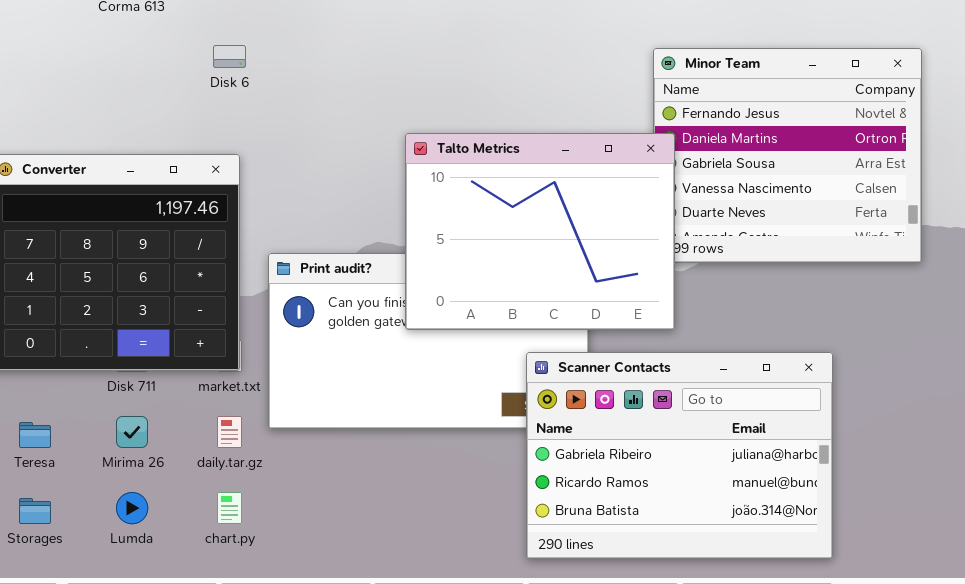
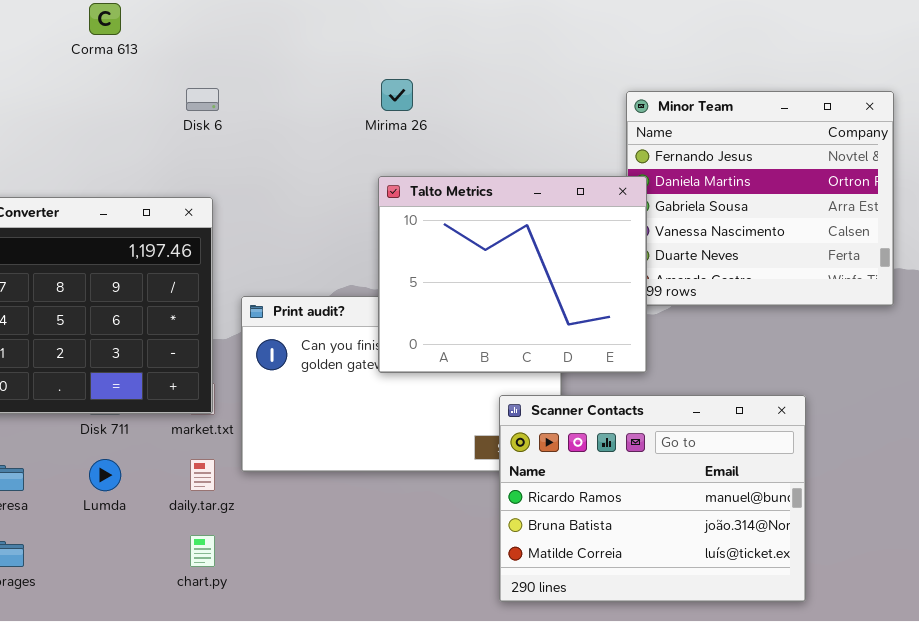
Scanner Contacts: [526,352,833,559] -> [499,395,806,602], scrolled down 1 row
Mirima 26: [116,416,148,448] -> [381,79,413,111], moved
Lumda: [116,492,148,524] -> [89,459,121,491], moved

